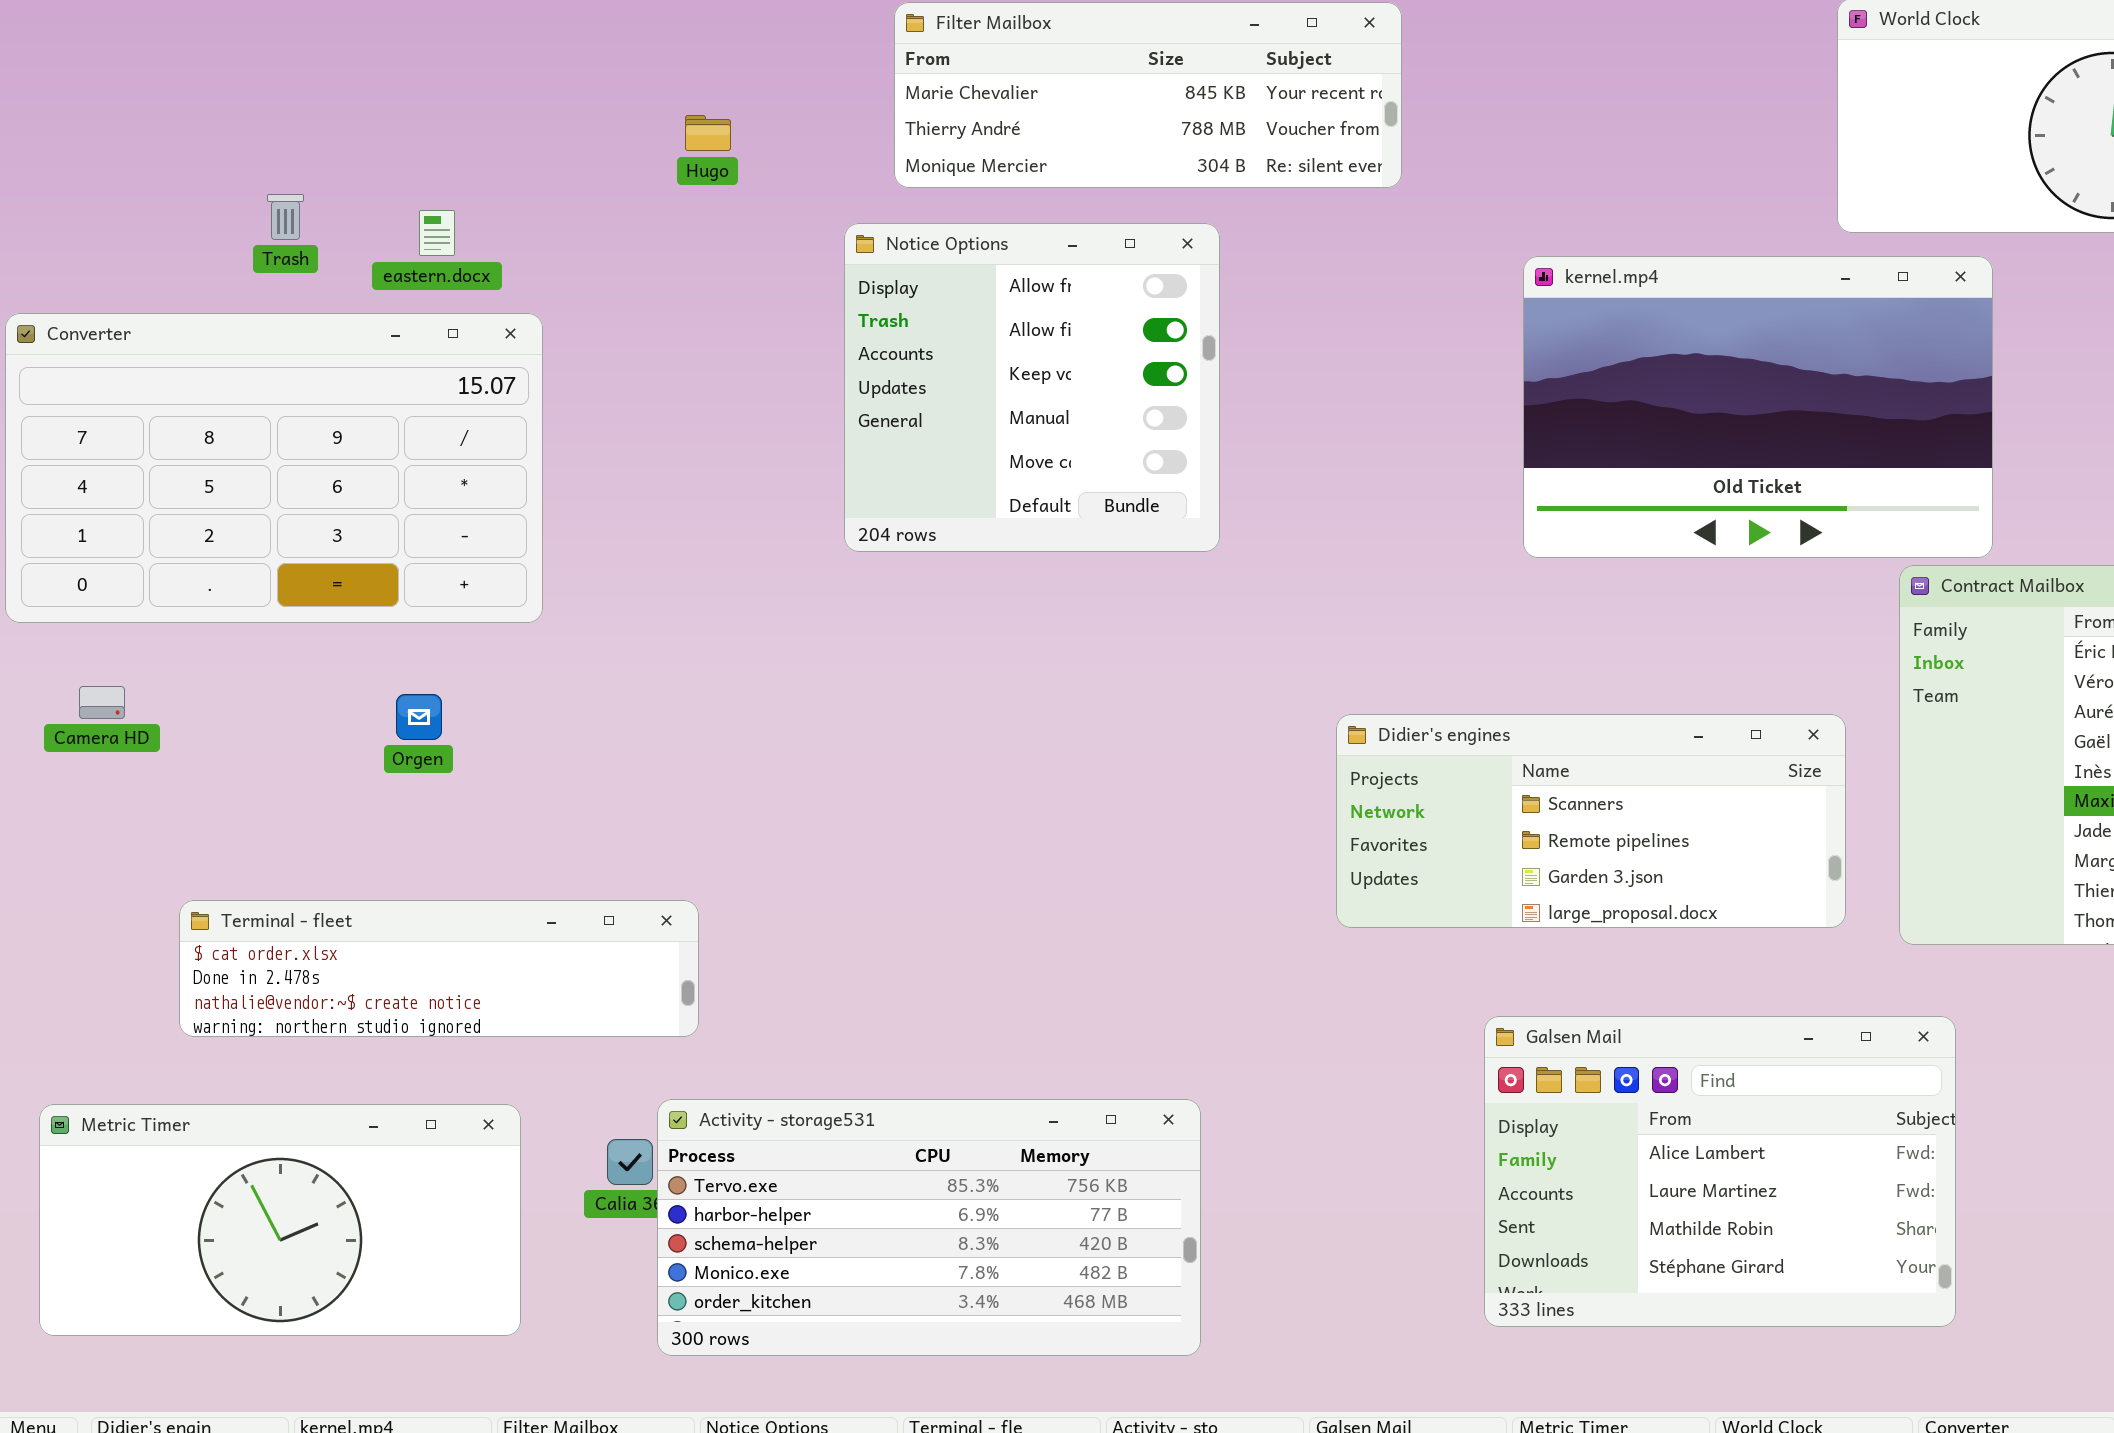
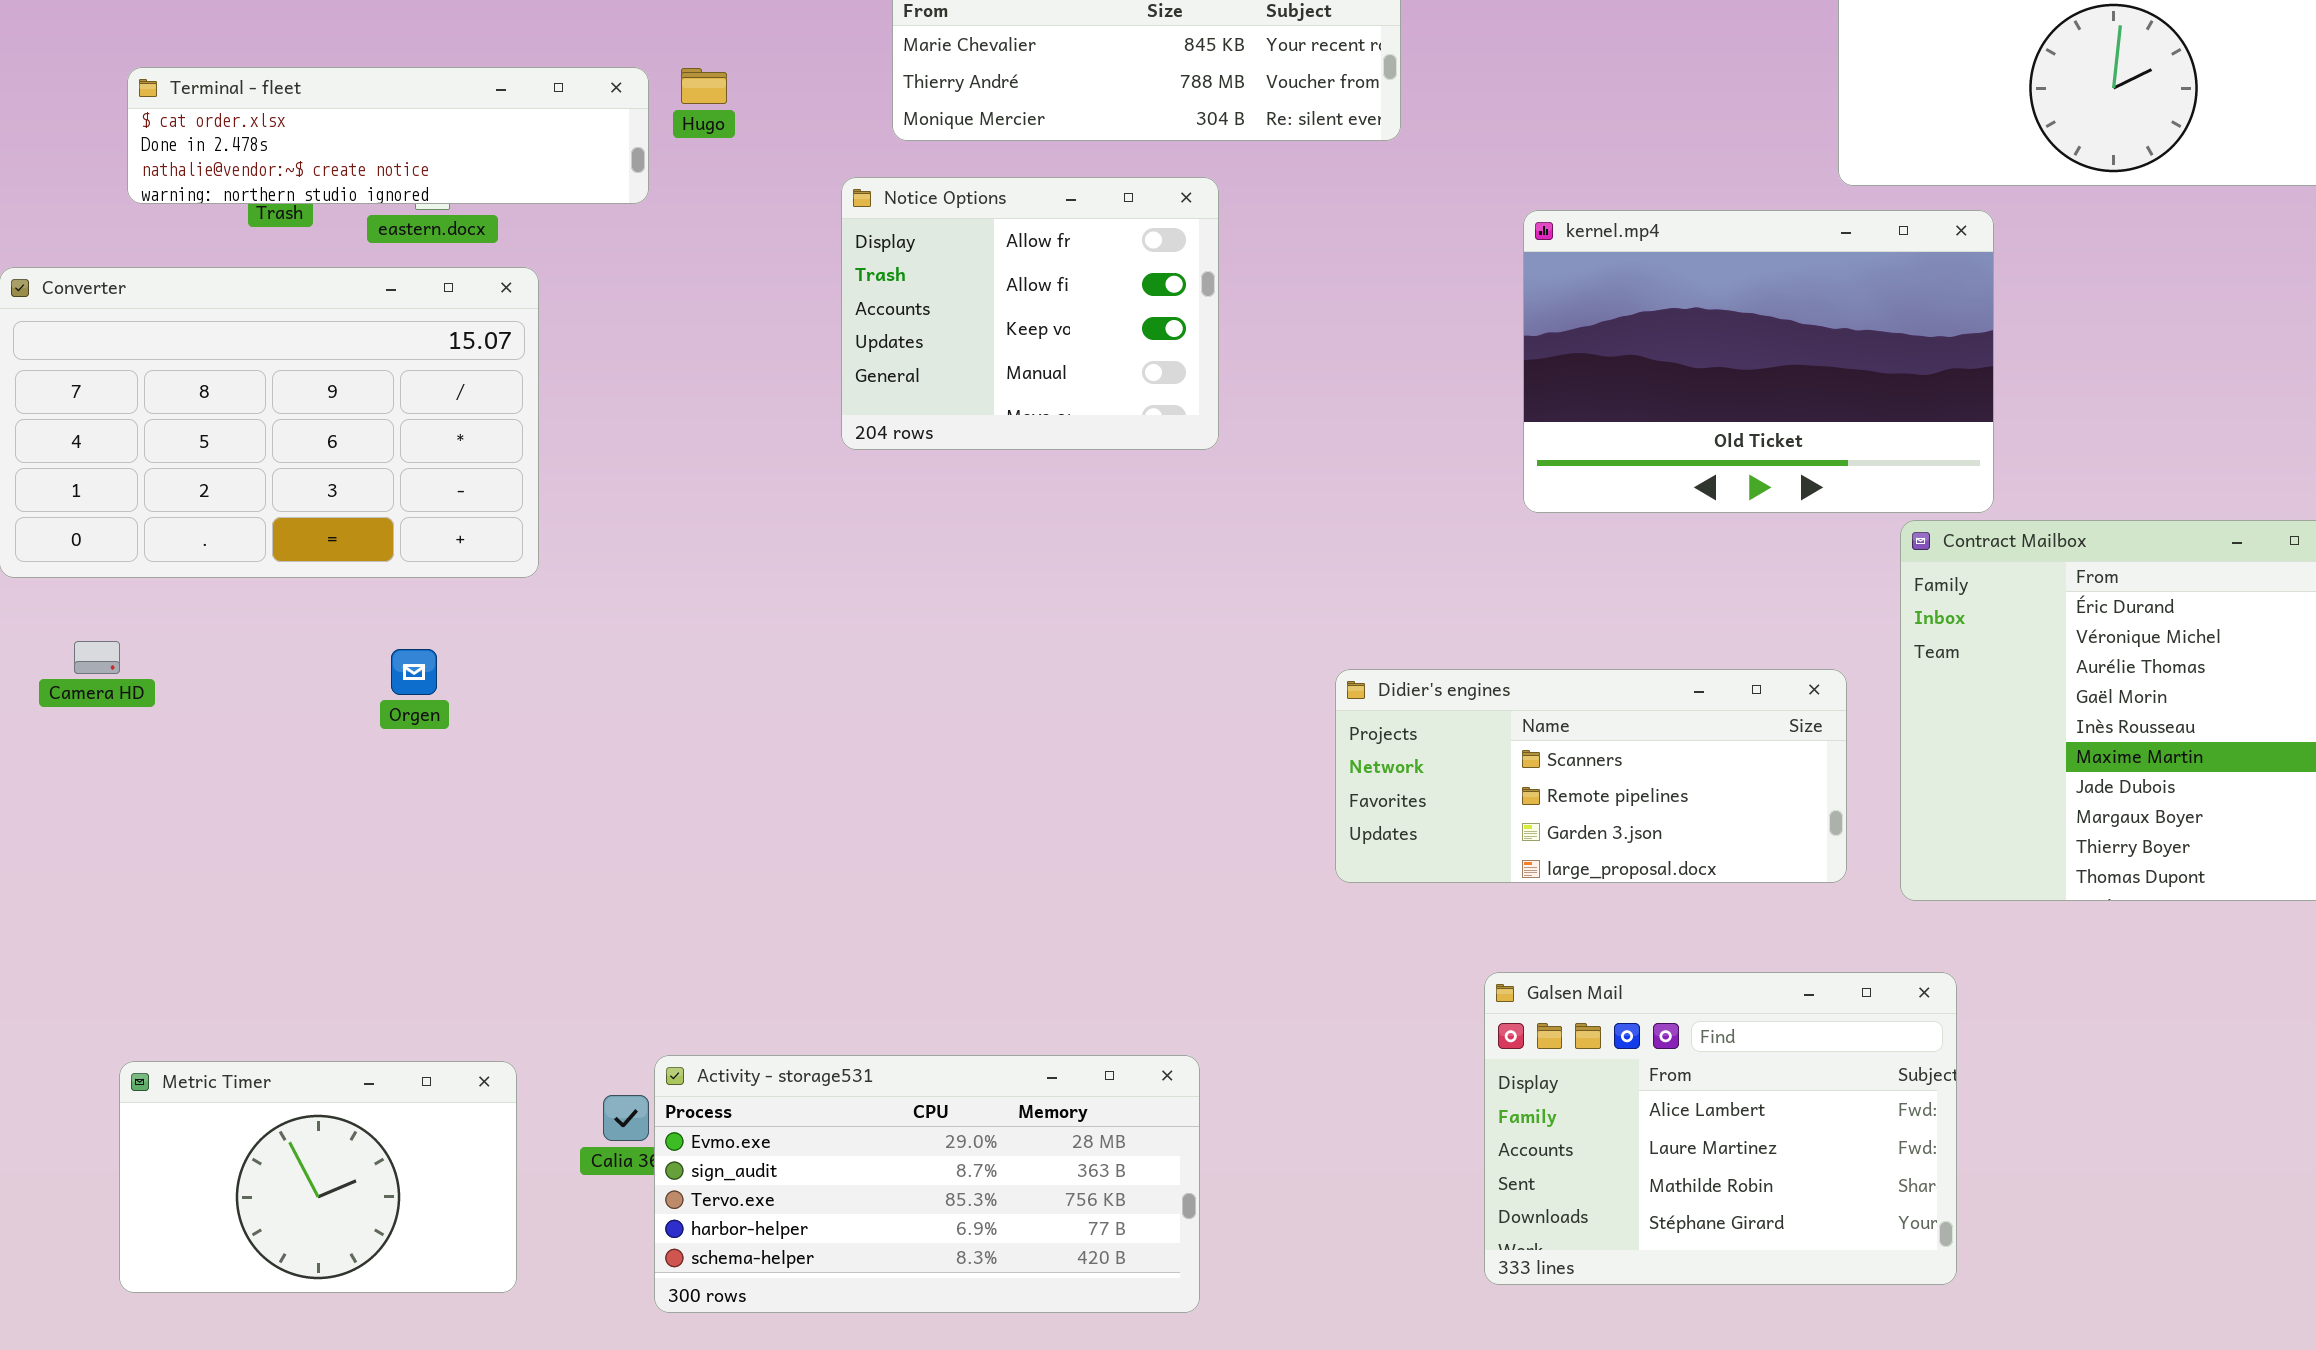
Notice Options: [844,223,1220,552] -> [841,177,1219,450], resized
Terminal - fleet: [179,900,699,1037] -> [127,67,649,204], moved
Activity - storage531: [657,1099,1201,1356] -> [654,1055,1200,1313], scrolled up 2 rows
Metric Timer: [39,1104,521,1336] -> [119,1061,517,1293], resized

